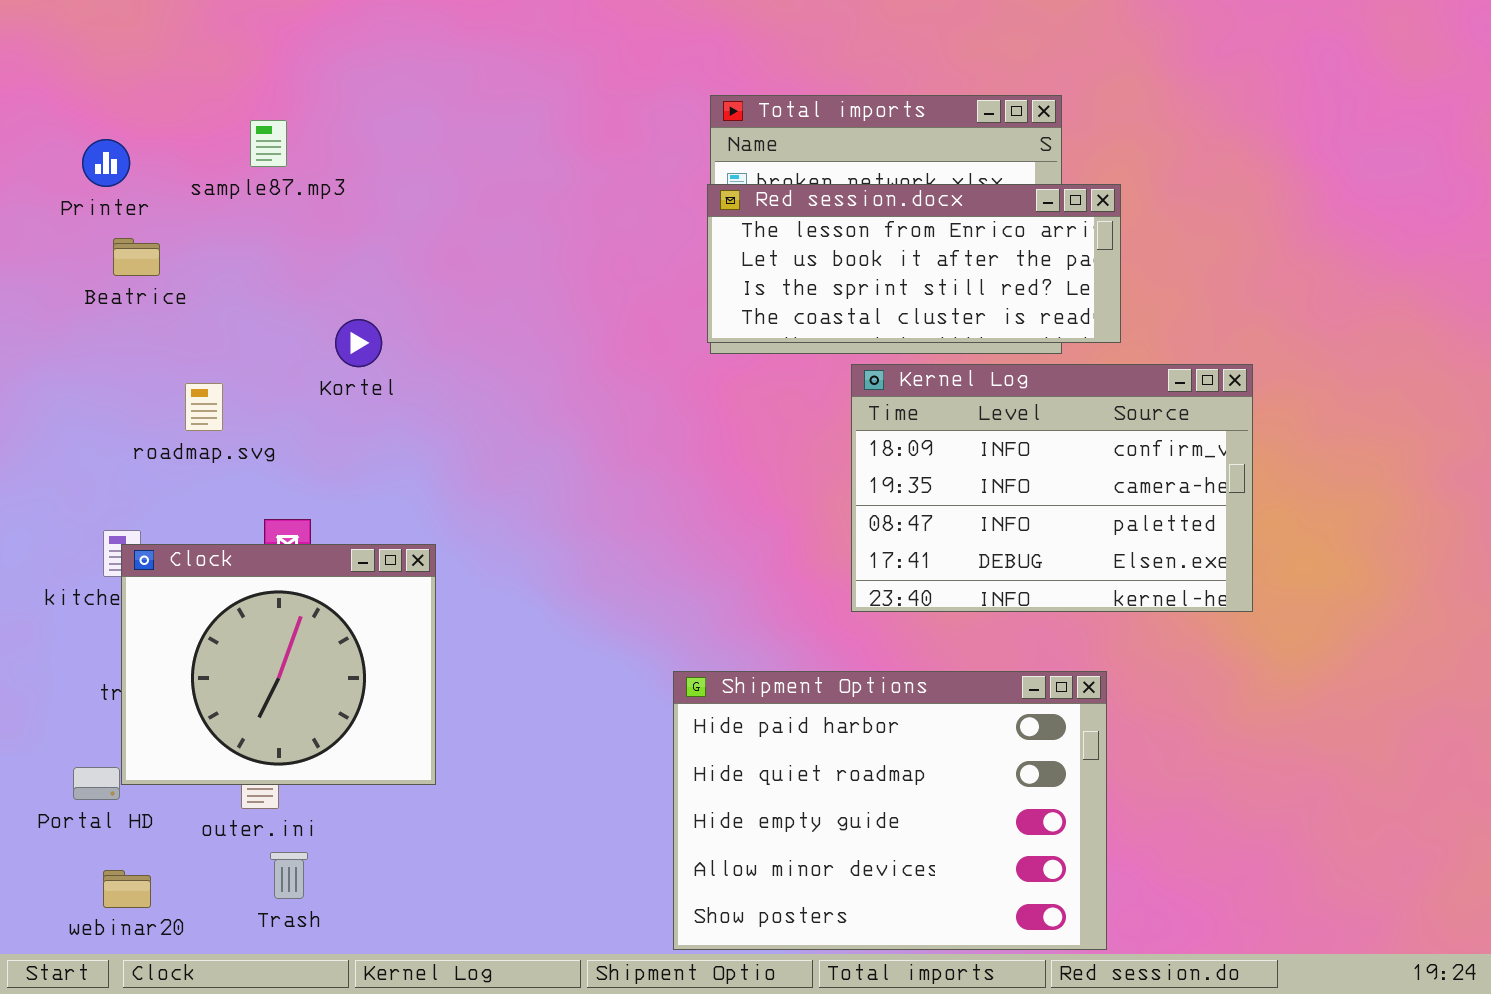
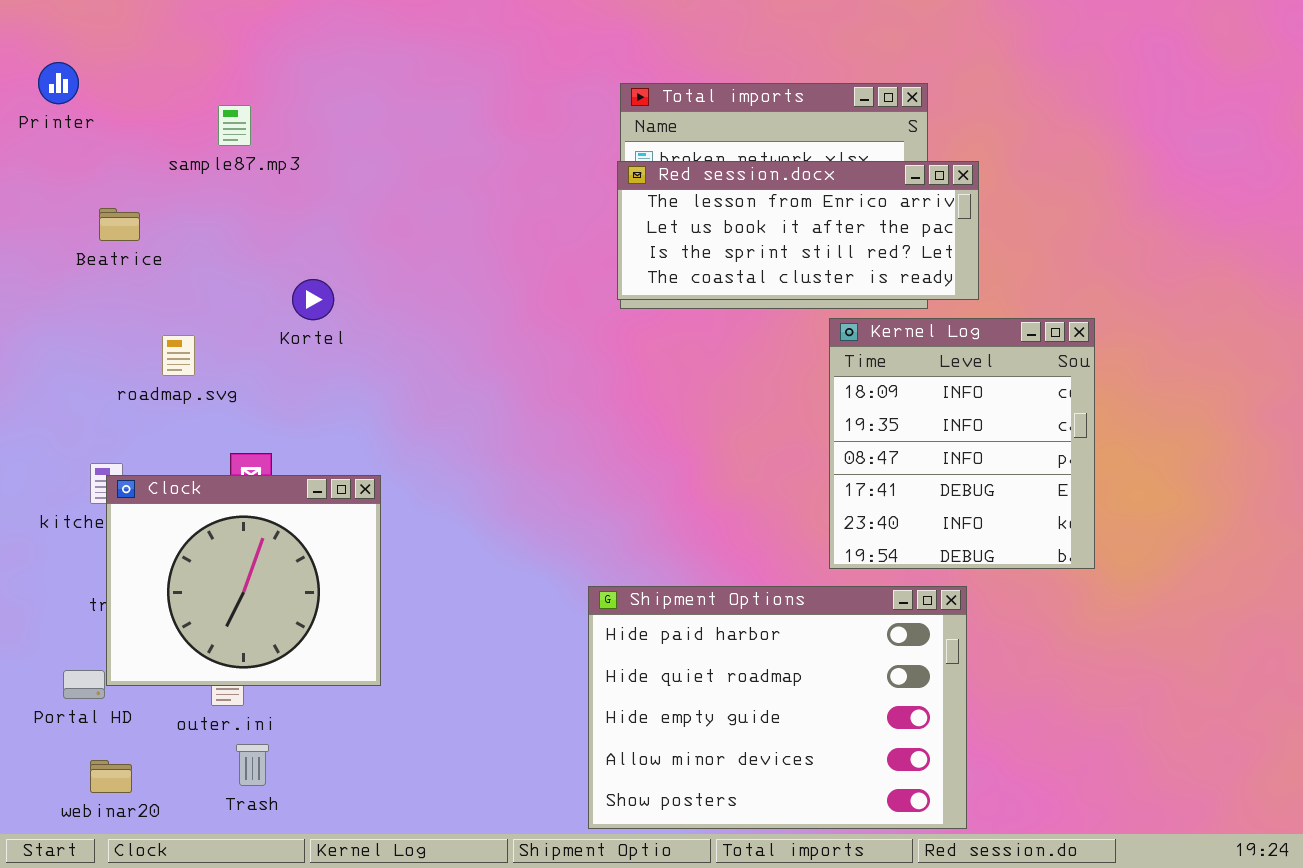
Printer: [82,139,130,187] -> [38,62,79,104], moved
Kernel Log: [851,364,1253,612] -> [829,318,1095,569], resized

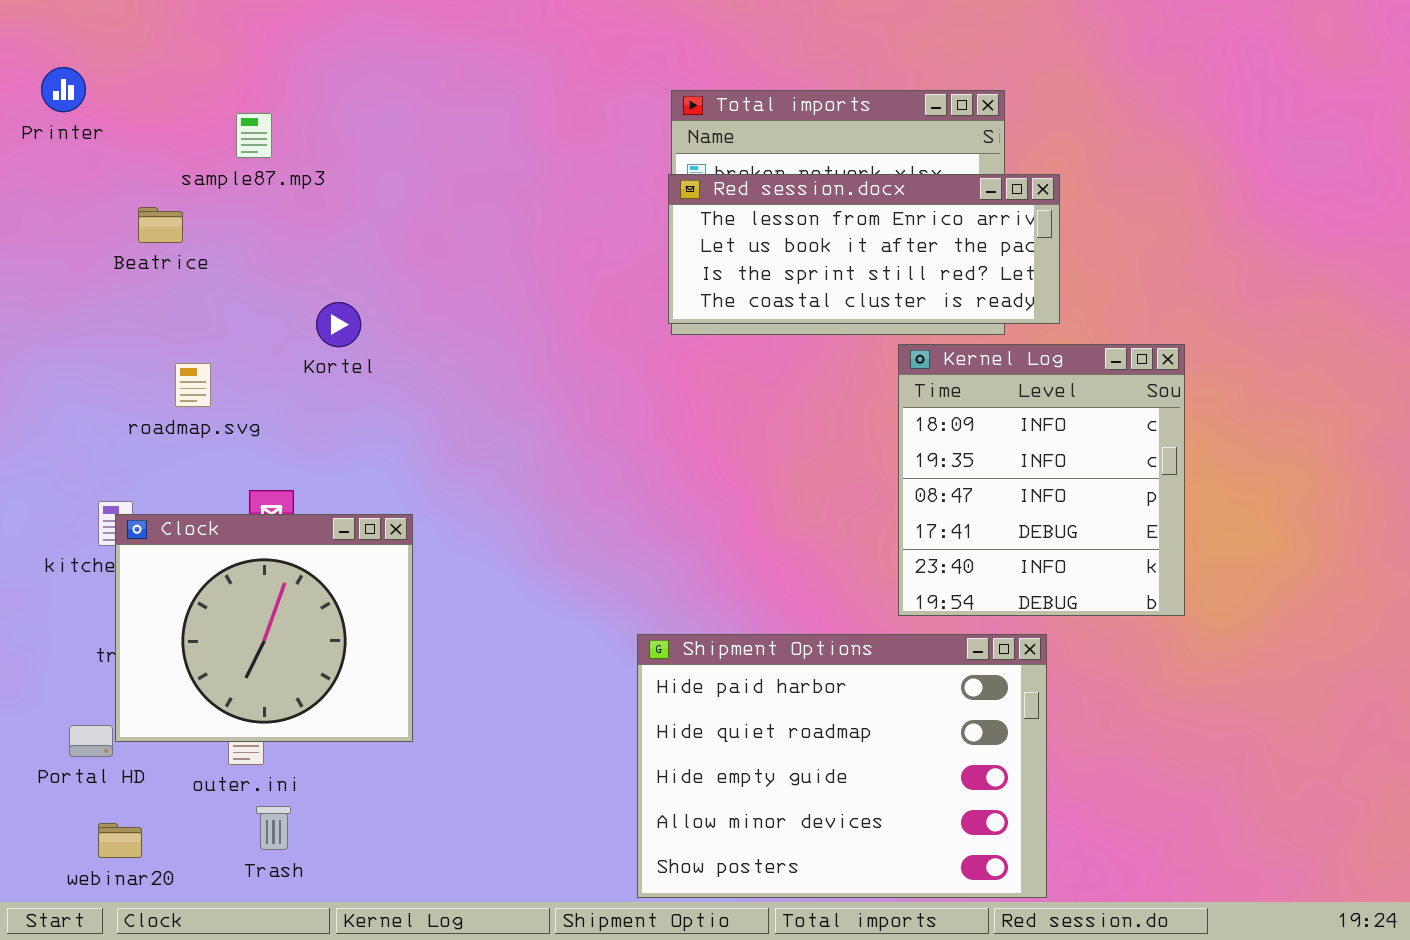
Beatrice: [99,208,140,241] -> [138,207,183,243], moved

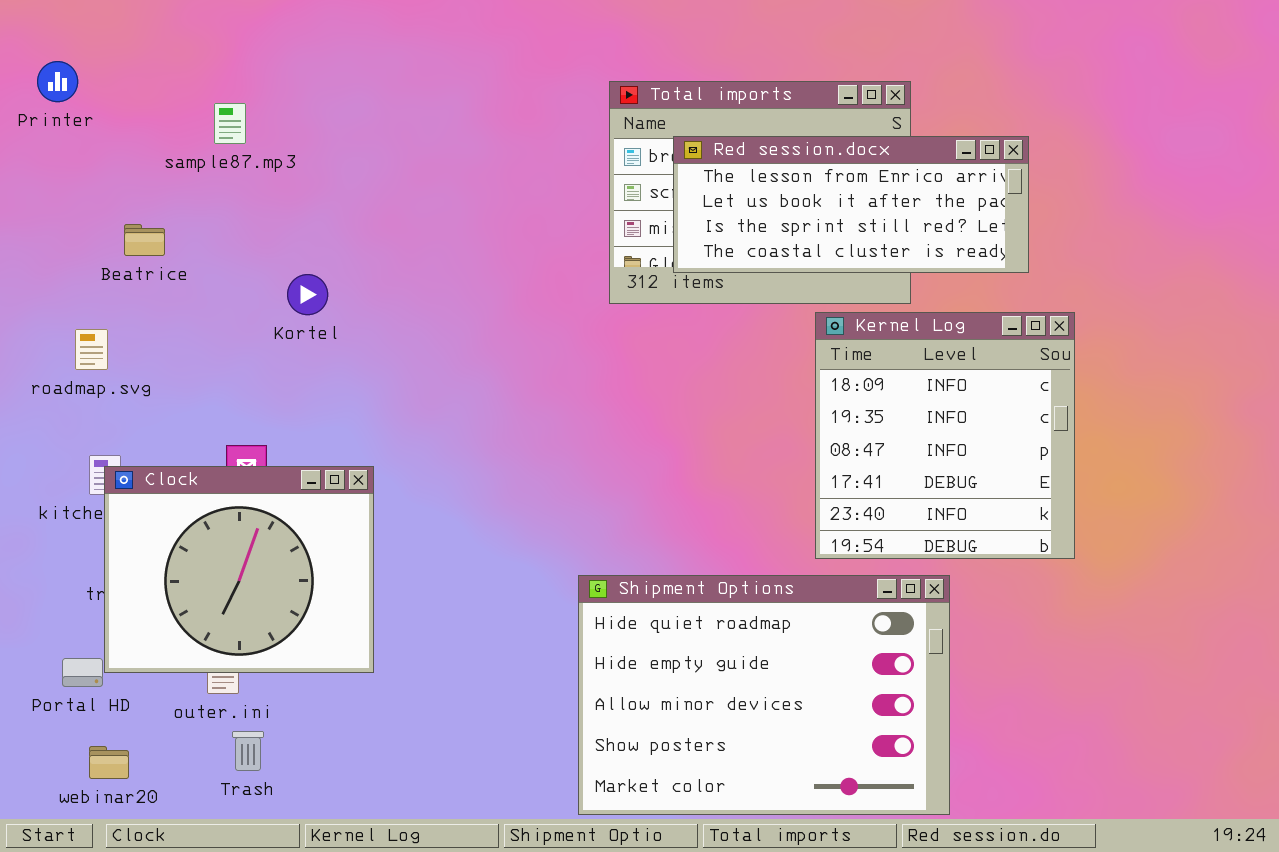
Red session.docx: [668,174,1060,324] -> [673,136,1029,273], moved
Beatrice: [138,207,183,243] -> [124,224,165,256], moved
roadmap.svg: [175,363,211,407] -> [75,329,108,370], moved
Shipment Options: [637,634,1047,898] -> [578,575,950,815], scrolled down 1 row

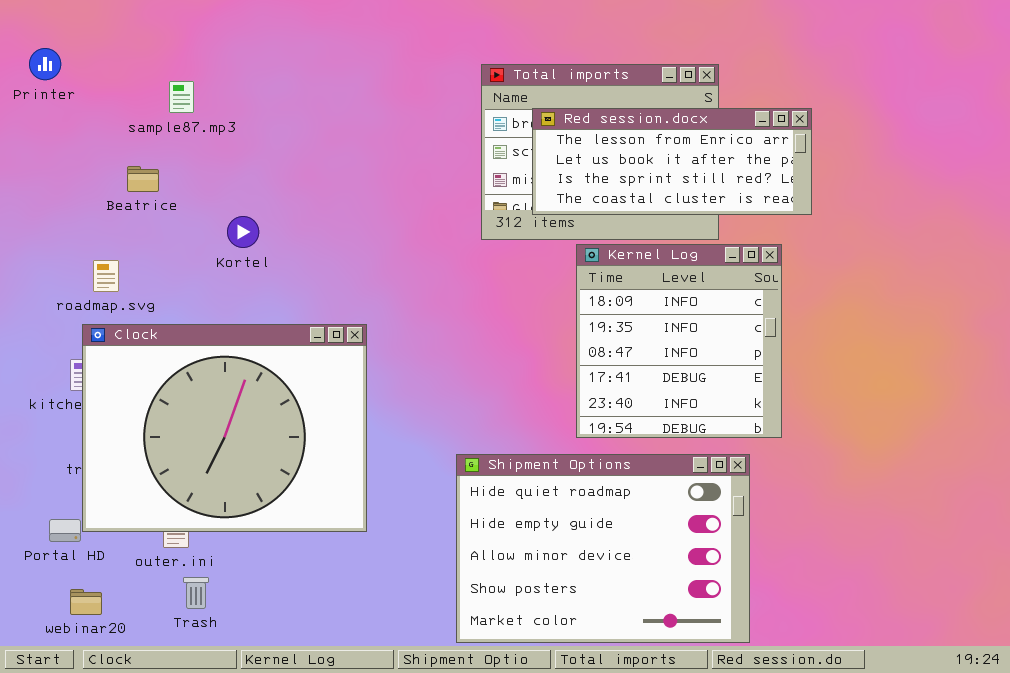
Beatrice: [124,224,165,256] -> [127,166,159,192], moved
Kernel Log: [815,312,1075,559] -> [576,244,782,438], moved
roadmap.svg: [75,329,108,370] -> [93,260,119,292], moved
Clock: [104,466,374,673] -> [82,324,367,532], resized

